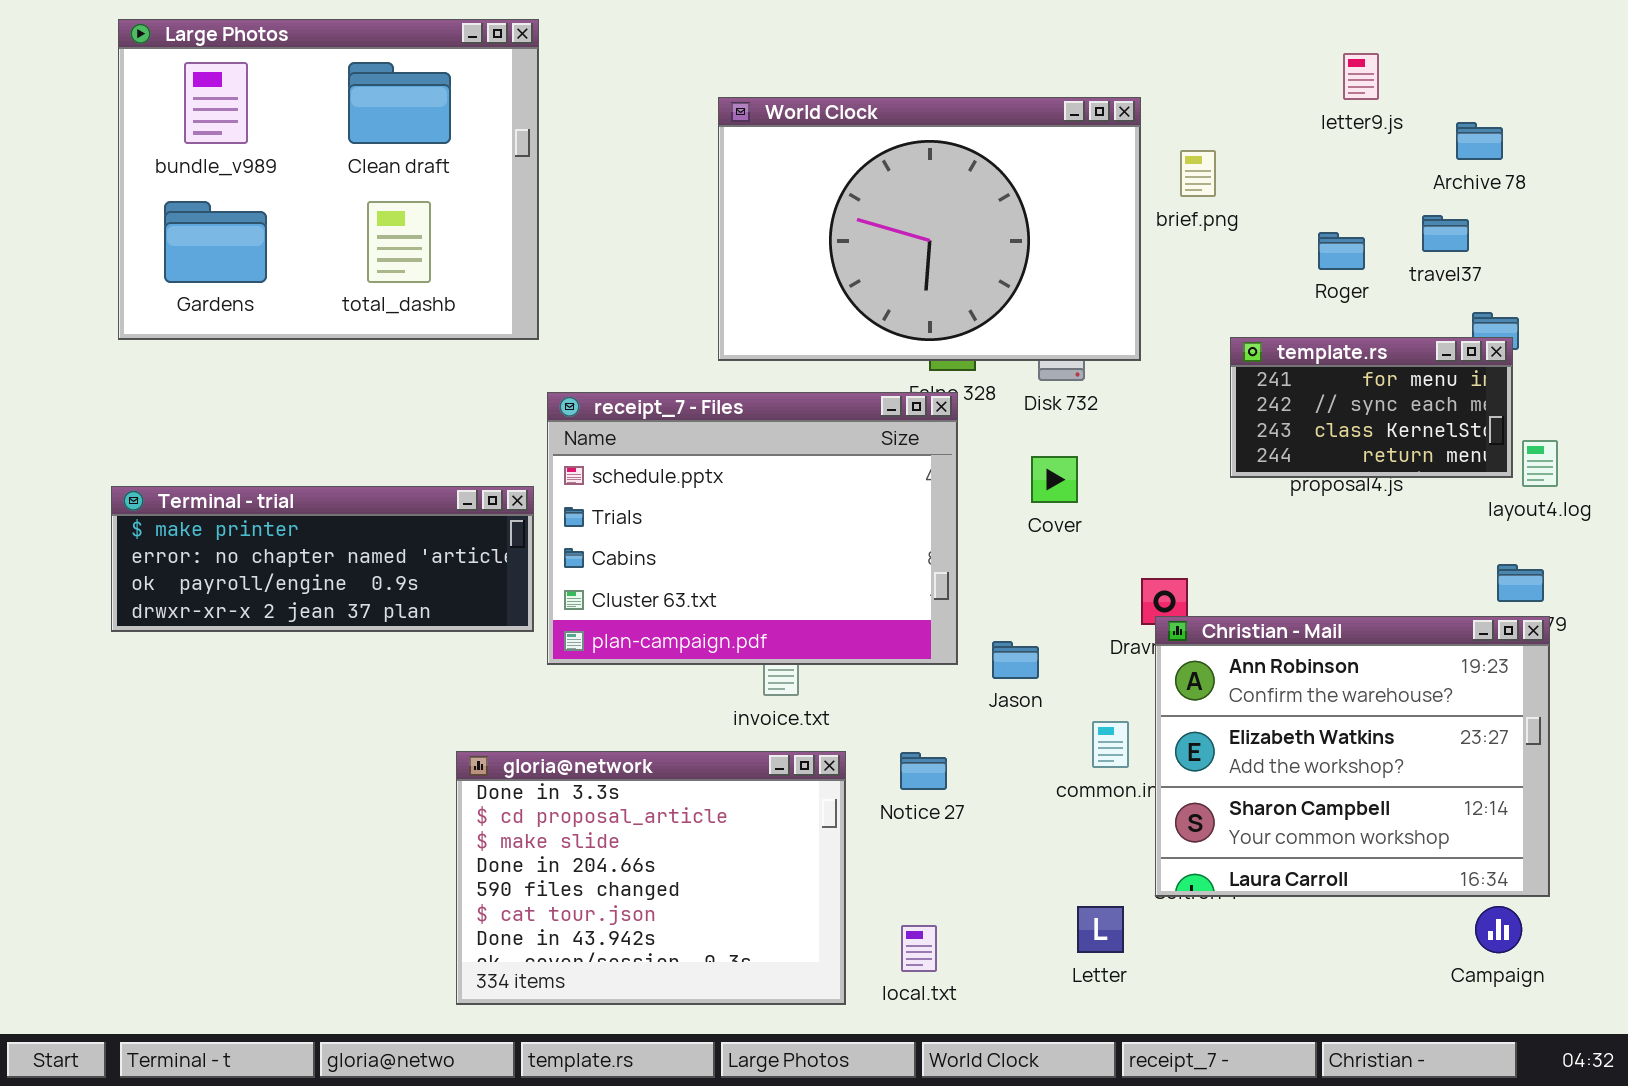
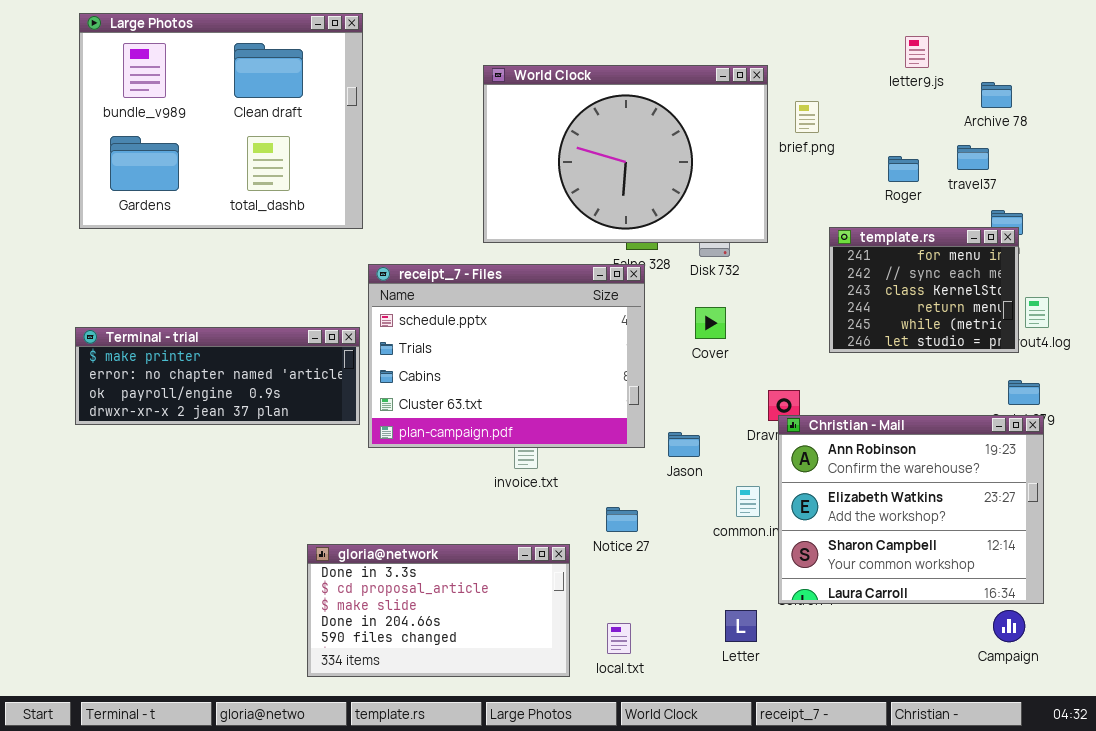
template.rs: [1230,337,1513,478] -> [829,227,1019,353], resized
gloria@network: [456,751,846,1005] -> [307,544,570,677], resized

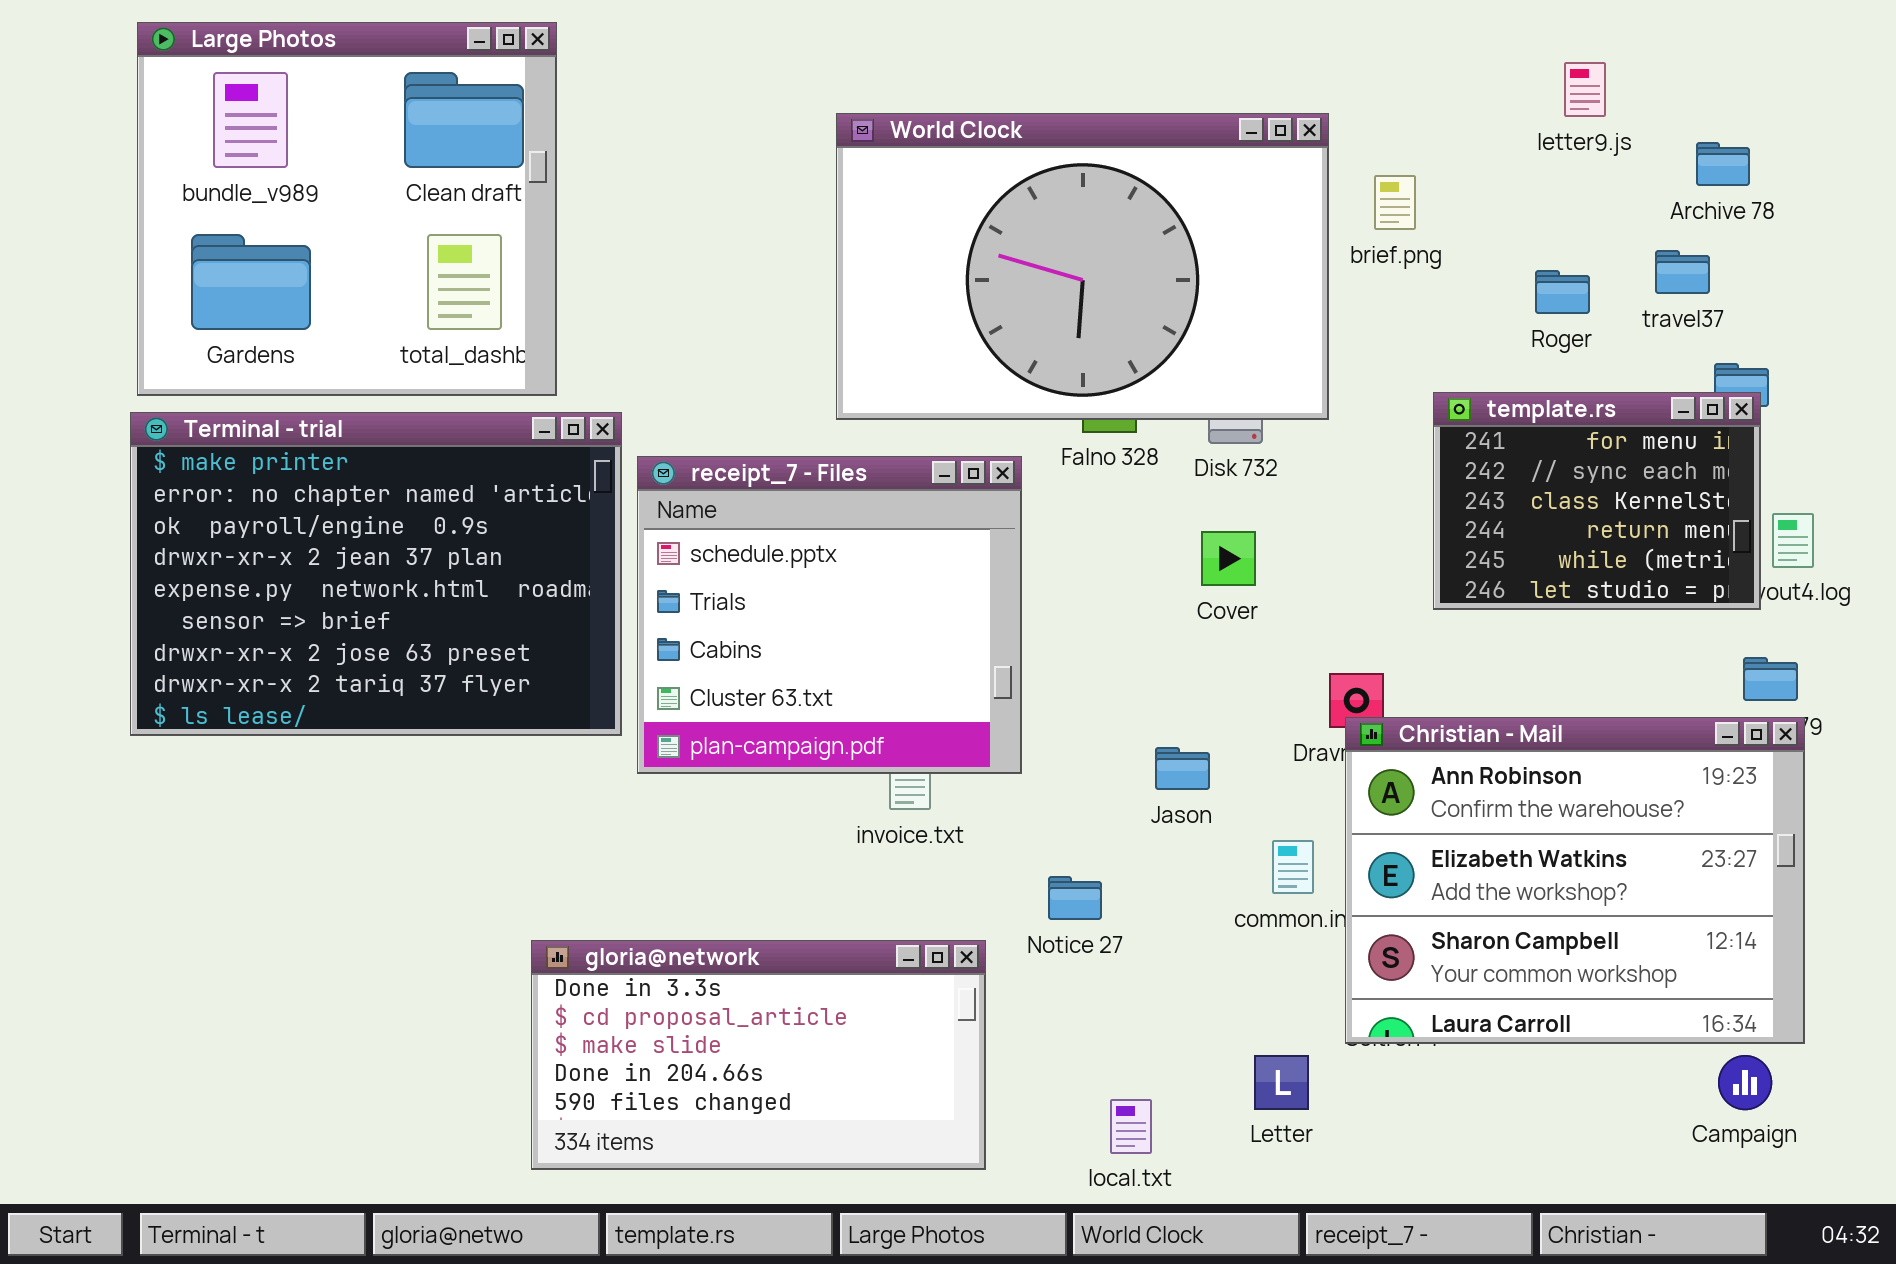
Large Photos: [79,13,363,229] -> [137,22,557,396], resized
receipt_7 - Files: [368,264,645,448] -> [637,456,1022,774], resized
Terminal - trial: [75,327,360,425] -> [130,412,622,736], resized
local.txt: [607,623,631,654] -> [1110,1099,1152,1154], moved

